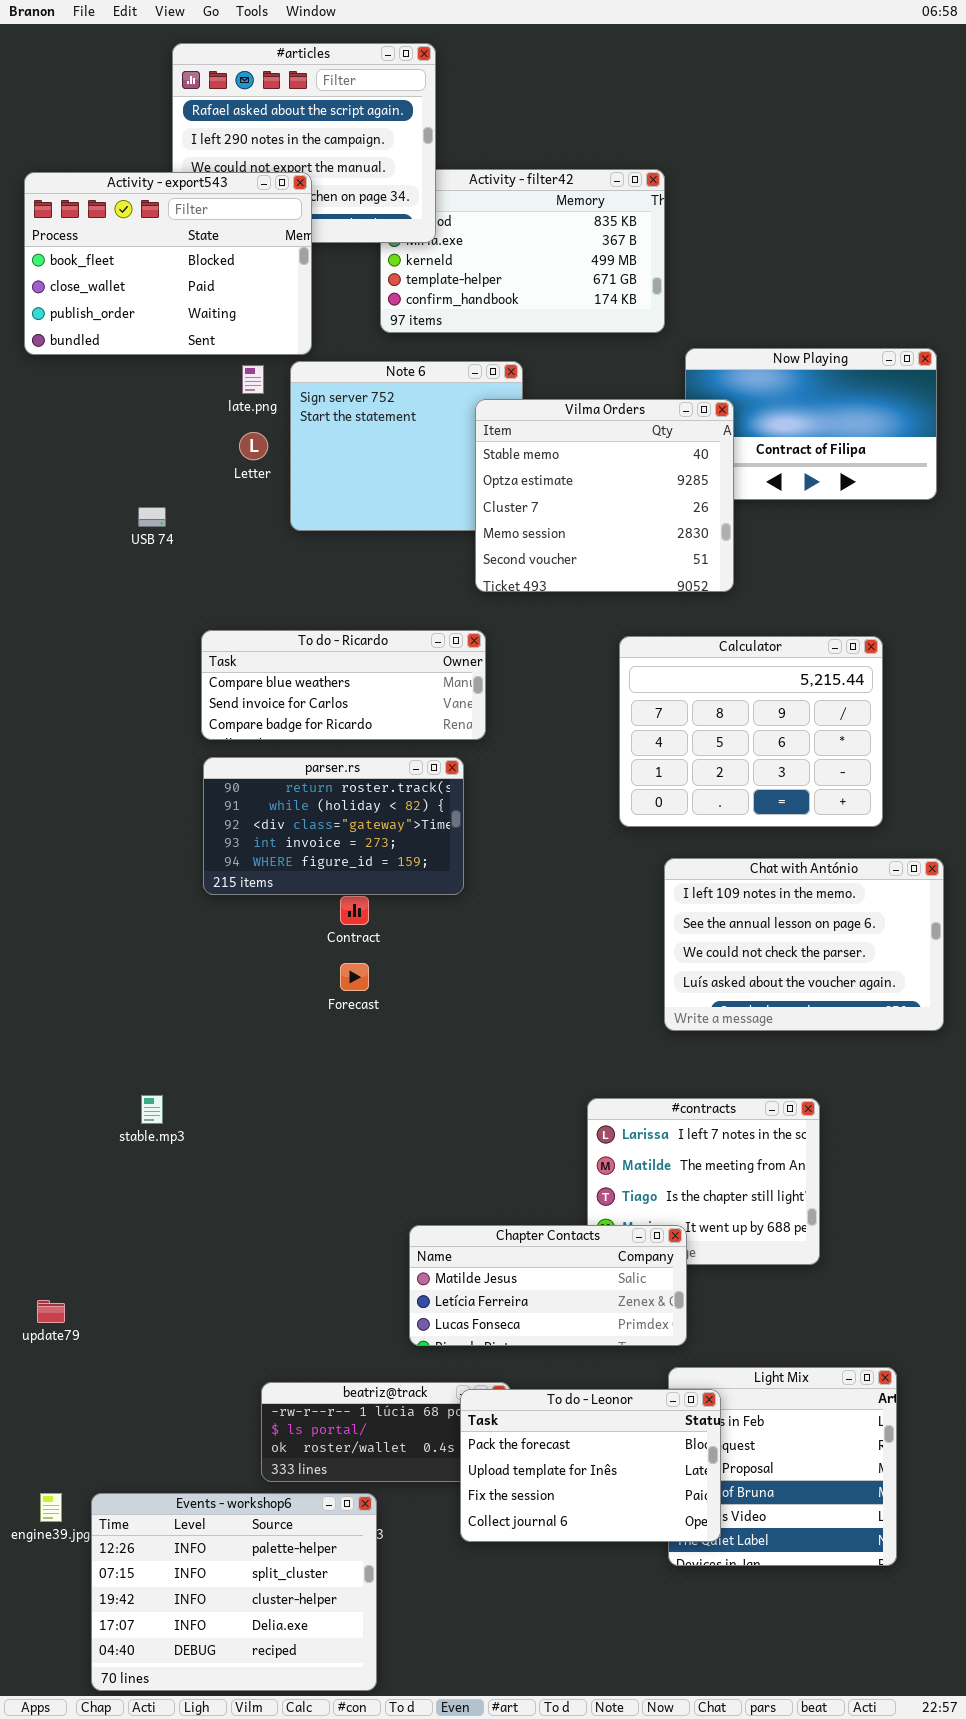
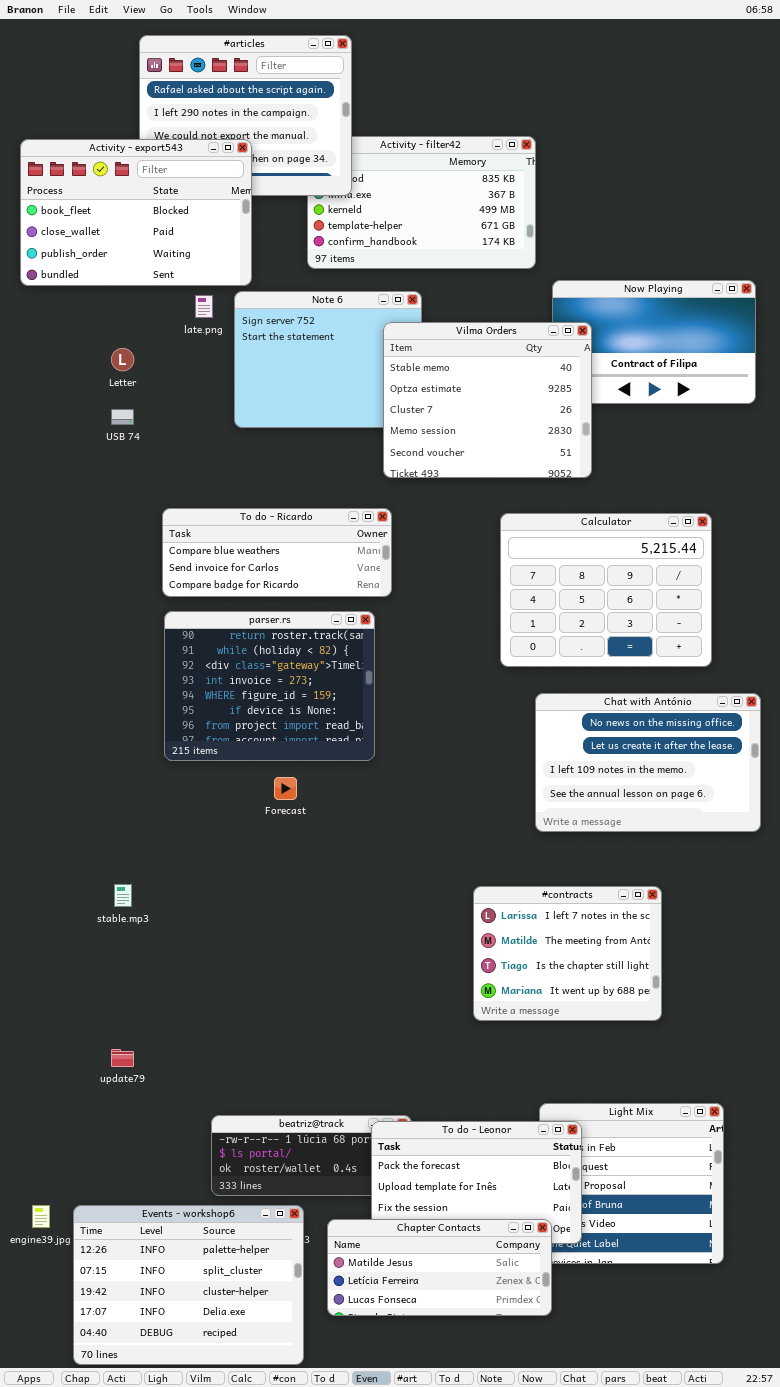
Letter: [239,432,268,460] -> [111,348,134,371], moved
parser.rs: [203,757,464,895] -> [164,611,375,761], resized
Chat with António: [664,858,944,1031] -> [535,693,761,832], scrolled up 2 rows
Chapter Contacts: [409,1225,687,1346] -> [327,1219,552,1316], moved
update79: [37,1300,65,1323] -> [111,1049,134,1067], moved

